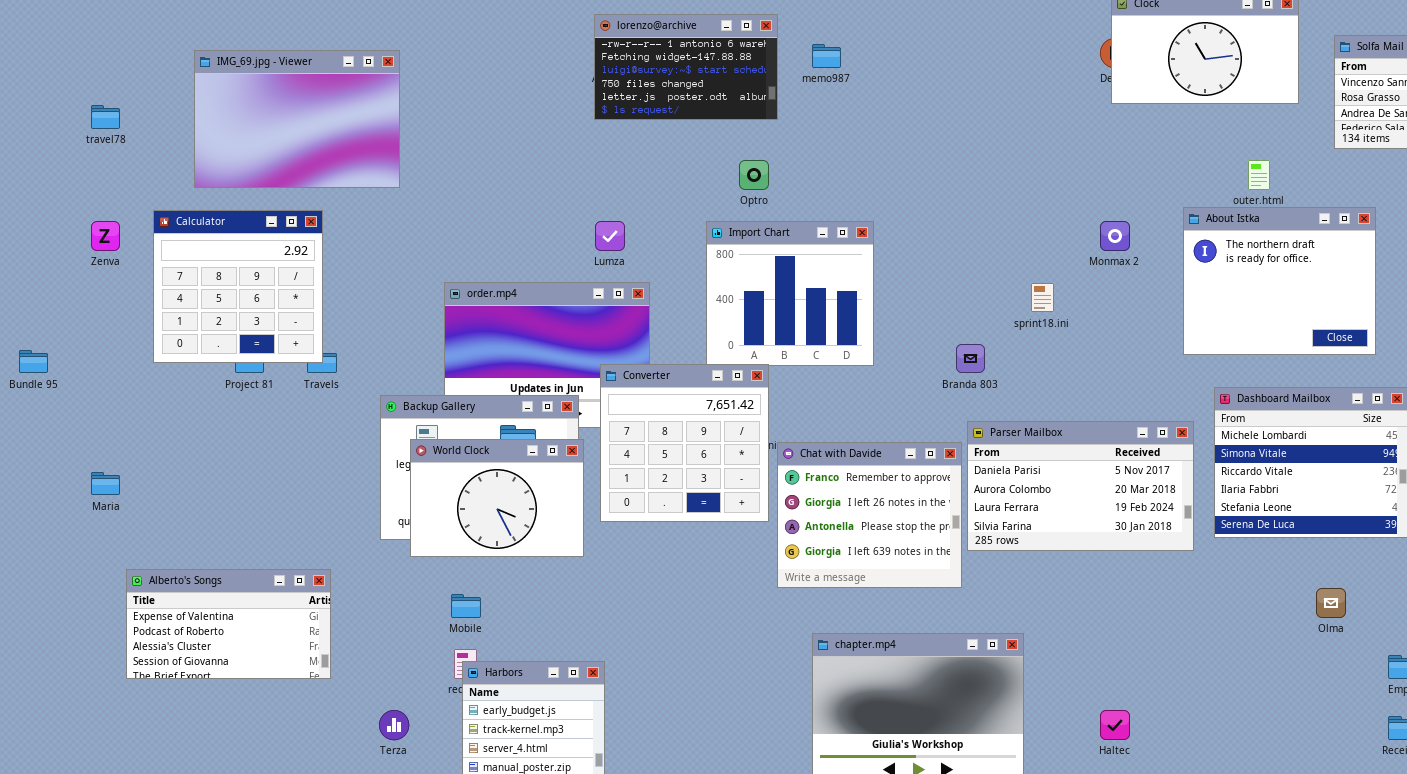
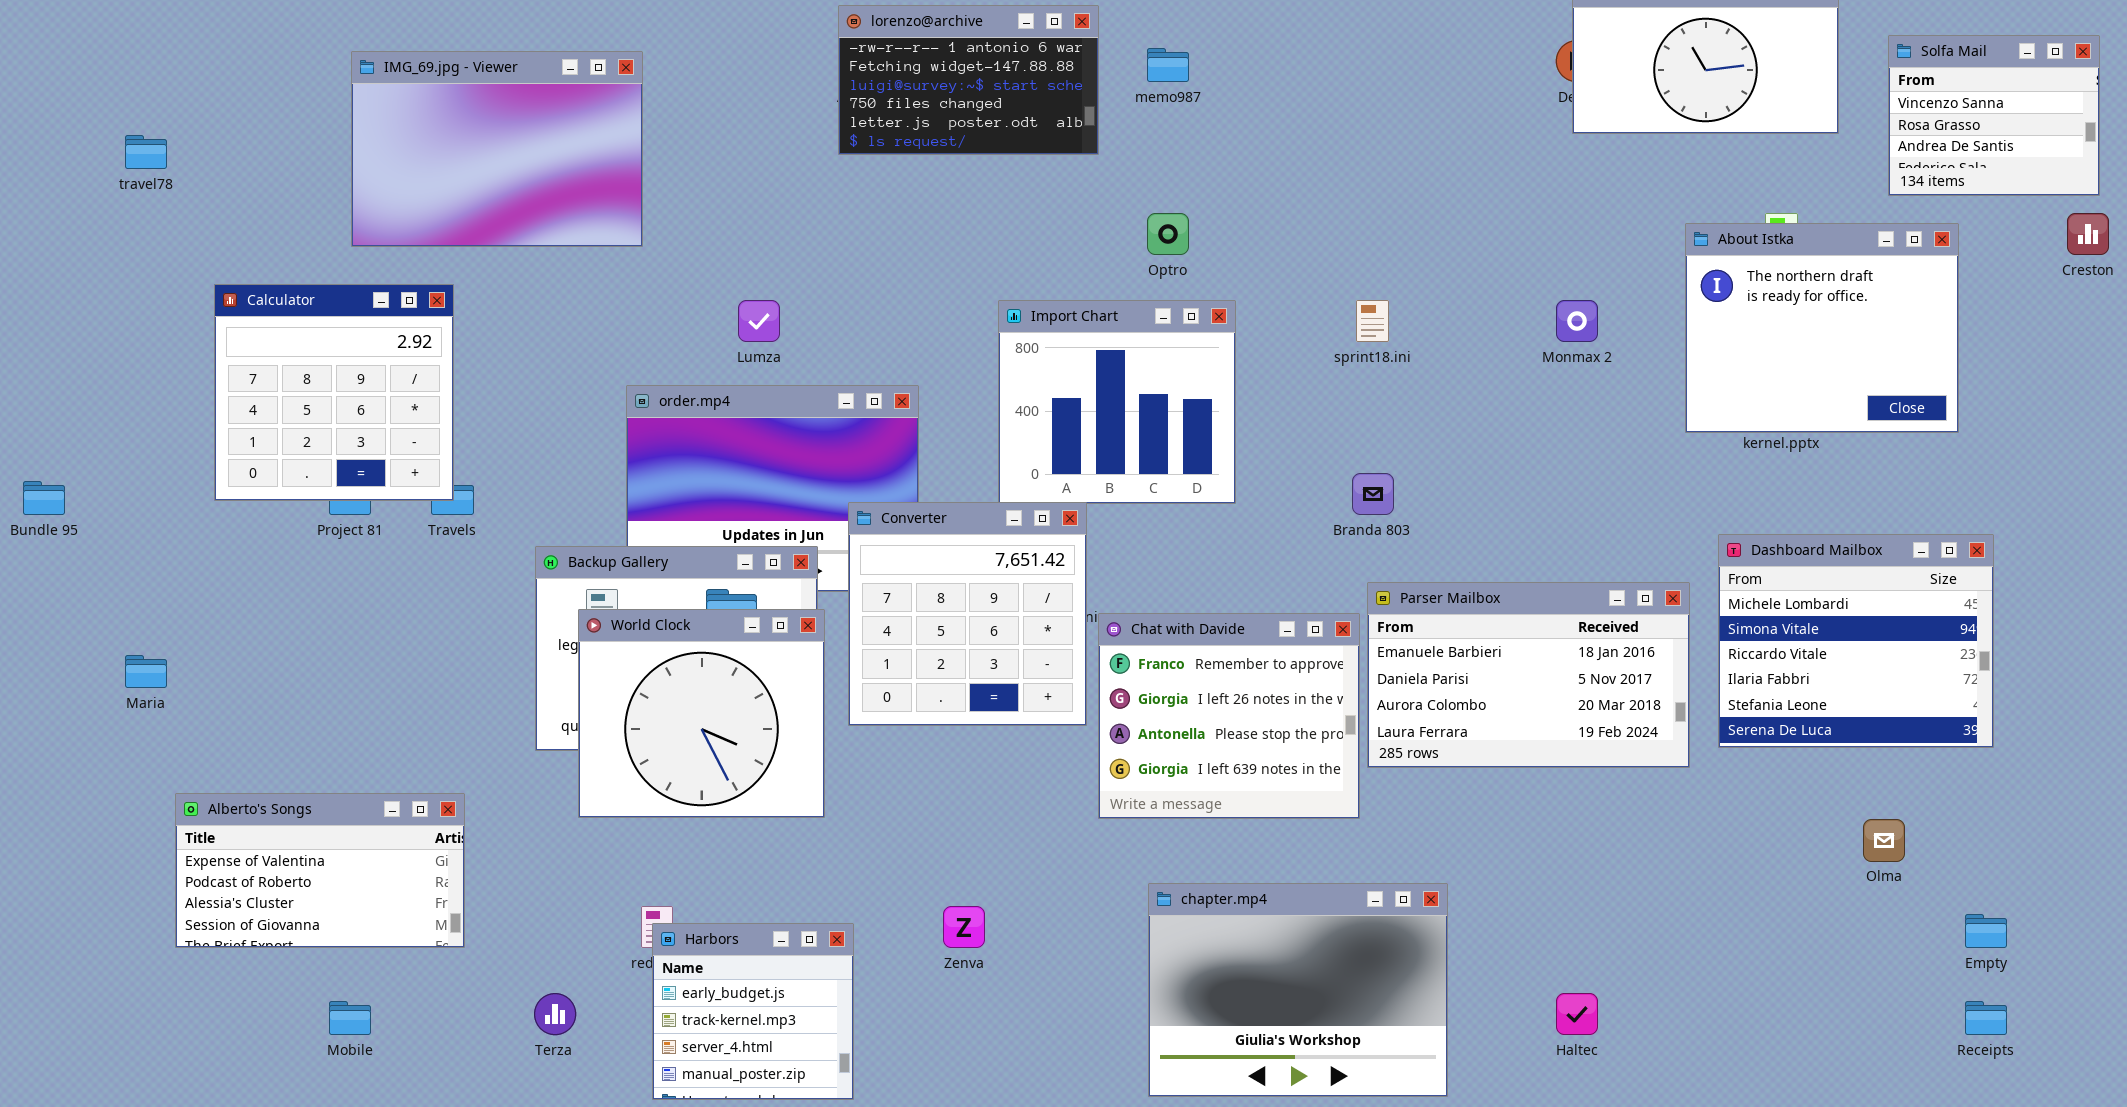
IMG_69.jpg - Viewer: [194,50,400,188] -> [351,51,643,247], moved
Optro: [739,160,769,190] -> [1147,213,1189,255], moved
About Istka: [1183,207,1376,355] -> [1685,223,1959,433], moved
Zenva: [91,221,120,251] -> [943,906,985,948], moved
Lumza: [595,221,625,251] -> [738,300,780,342], moved
sprint18.ini: [1031,283,1054,312] -> [1356,300,1389,342], moved
Parser Mailbox: [967,421,1194,551] -> [1367,582,1690,768], scrolled up 1 row
World Clock: [410,439,584,557] -> [578,609,825,818], resized
Mobile: [451,594,481,618] -> [329,1001,371,1035], moved

